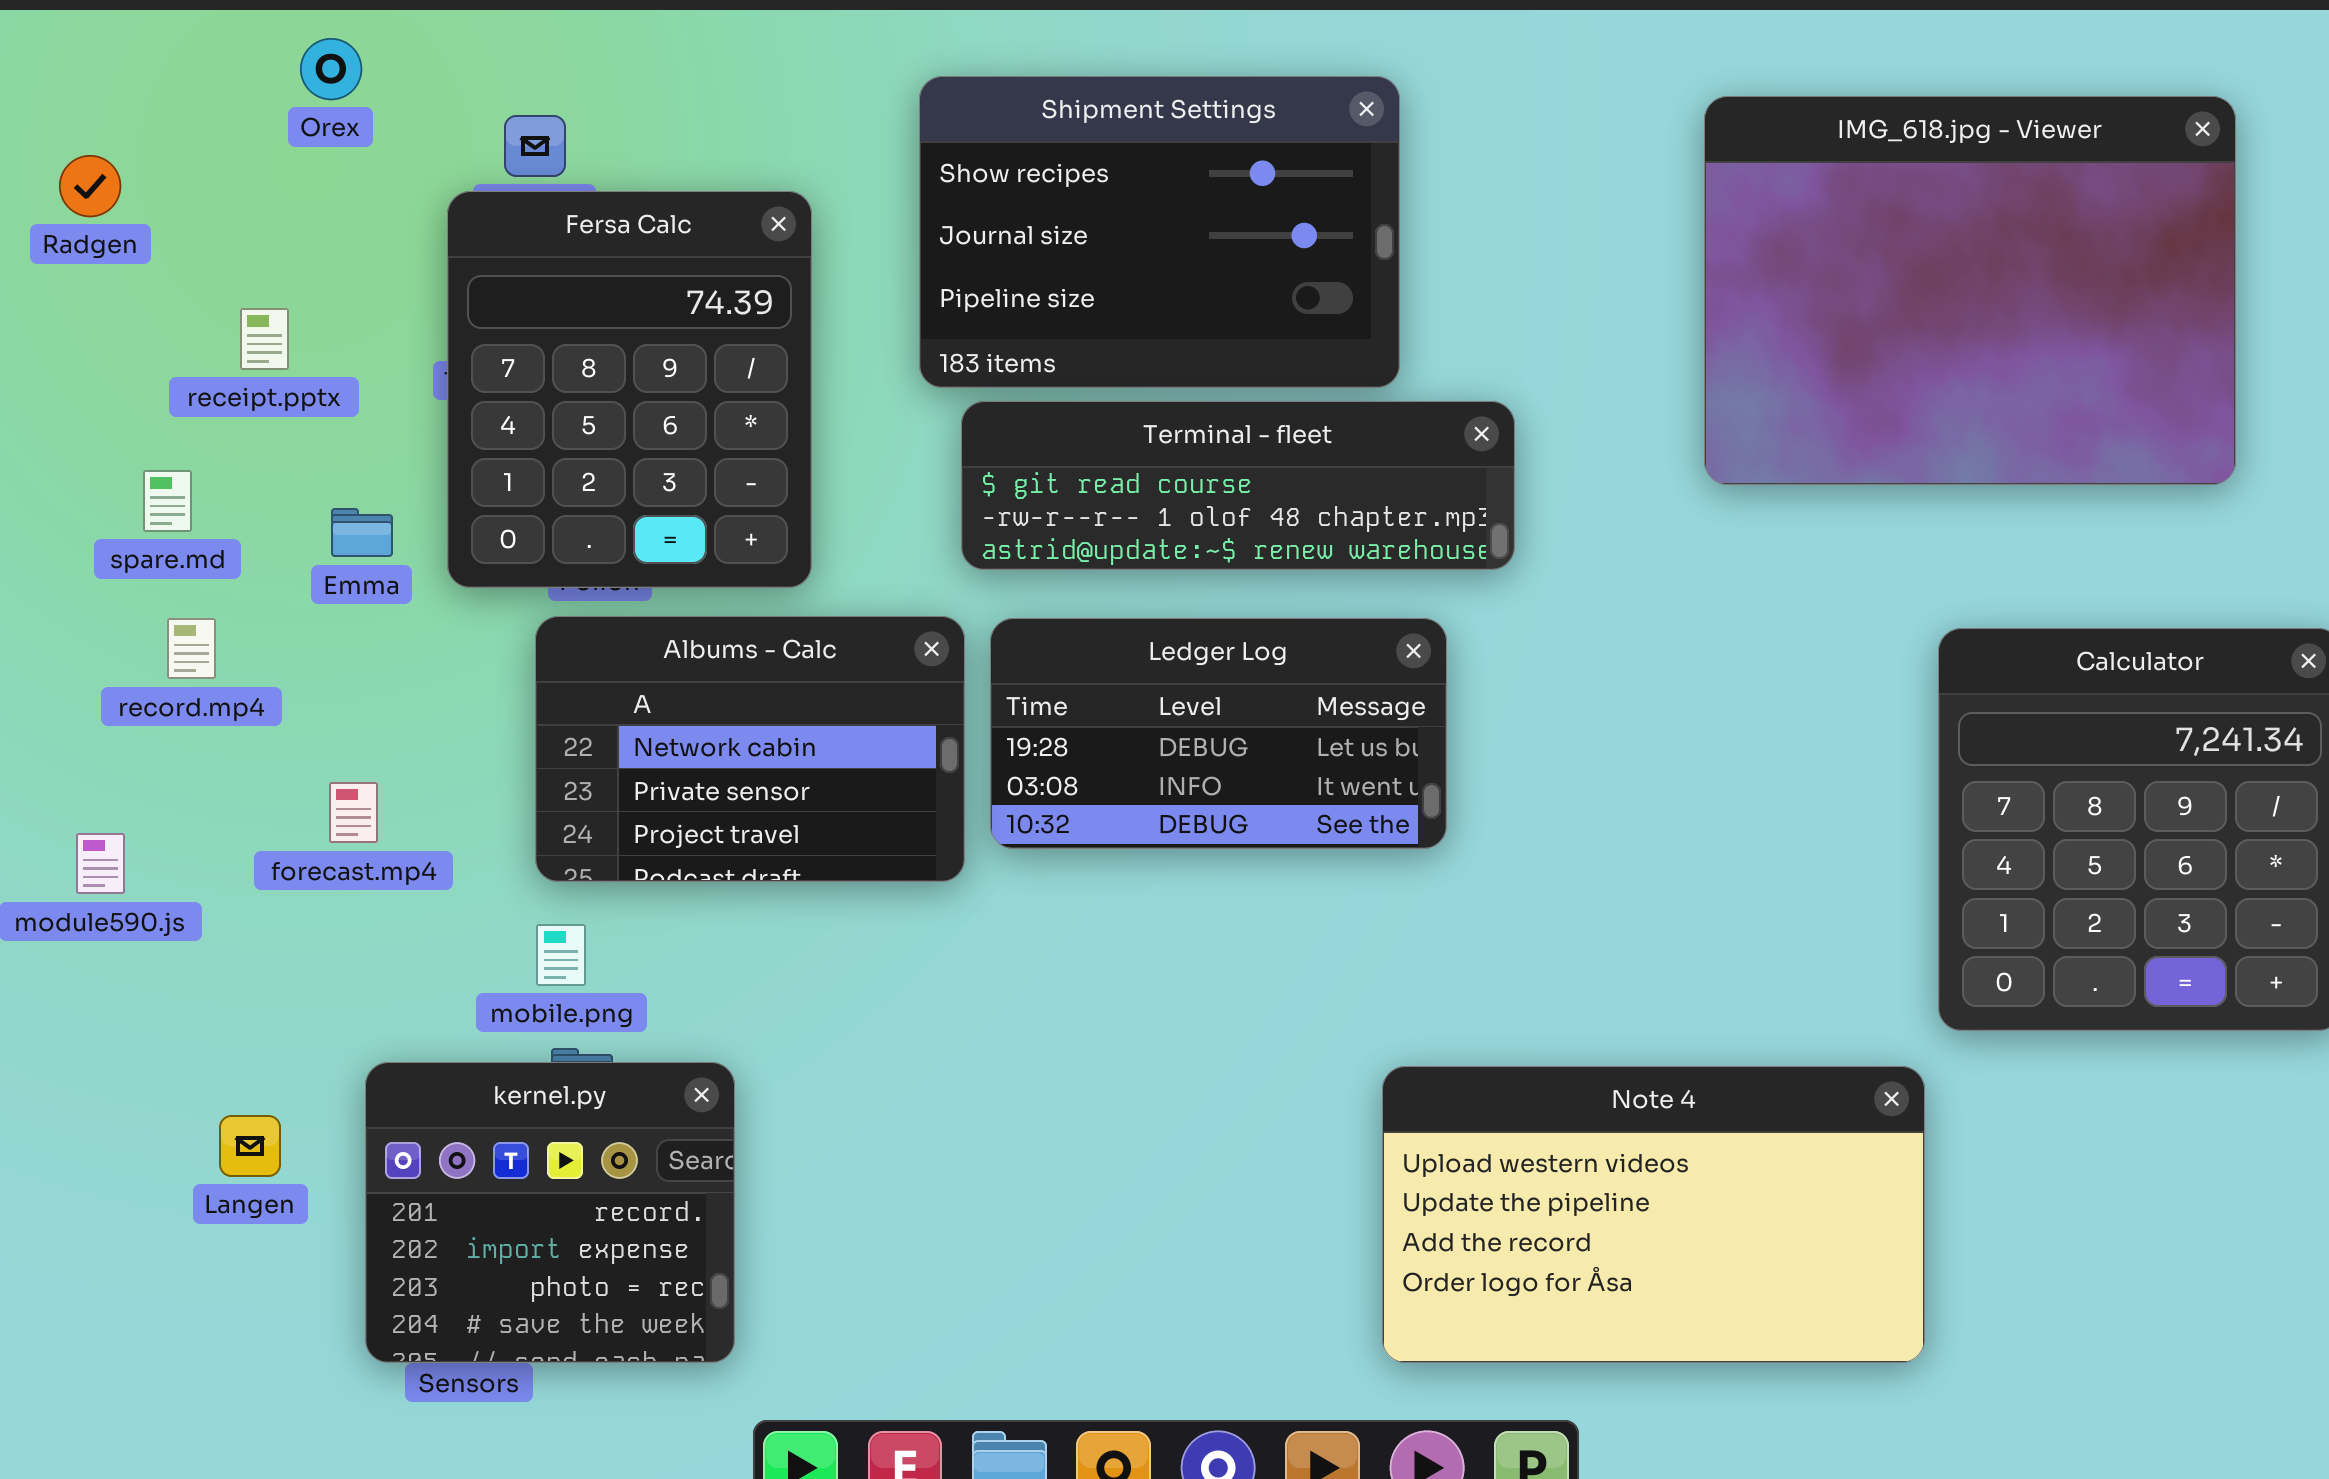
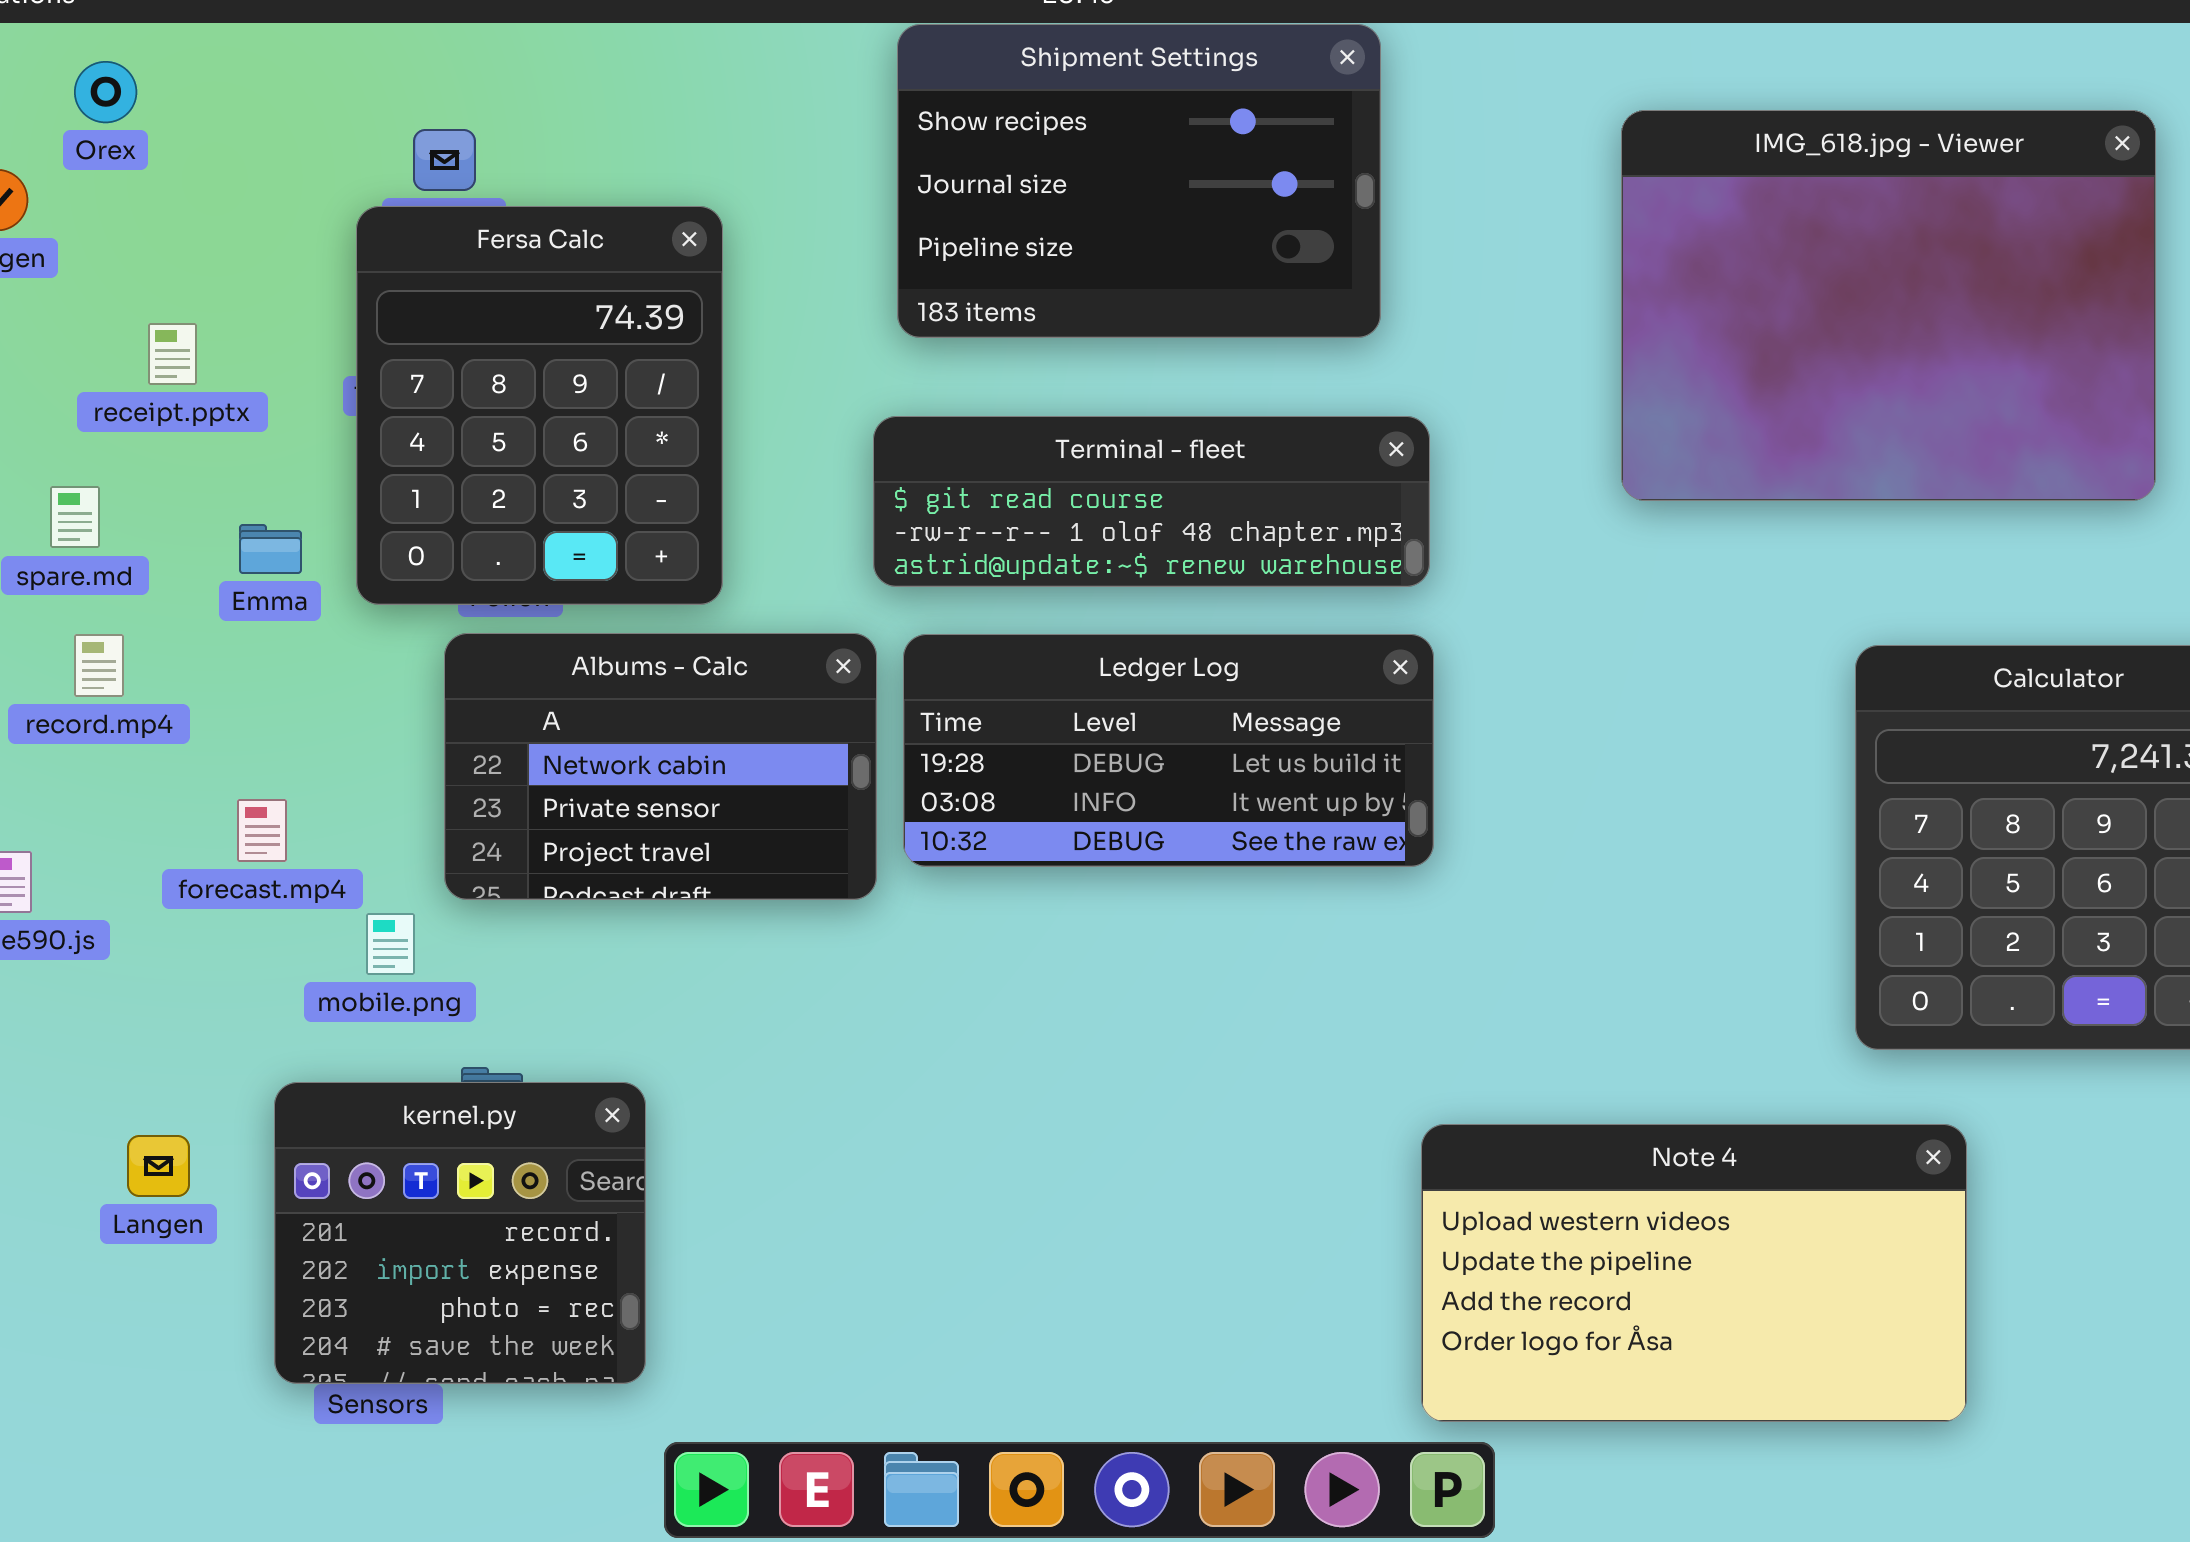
Orex: [300,38,362,100] -> [74,61,137,123], moved
Shipment Settings: [919,76,1400,388] -> [897,24,1381,338], moved
Ledger Log: [990,618,1447,849] -> [903,634,1434,867], resized
mobile.png: [536,924,586,986] -> [366,913,415,975], moved
Note 4: [1382,1066,1925,1363] -> [1421,1124,1967,1422], moved

